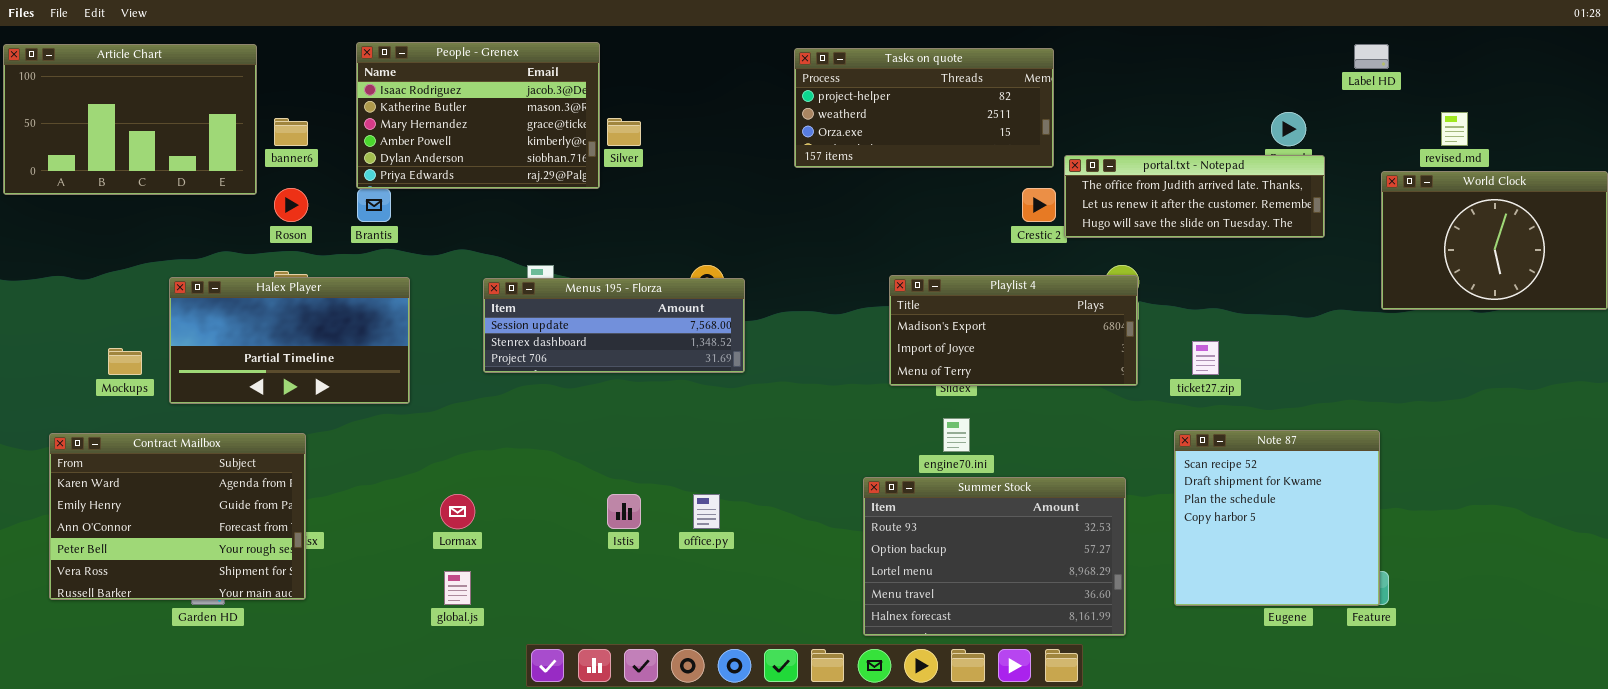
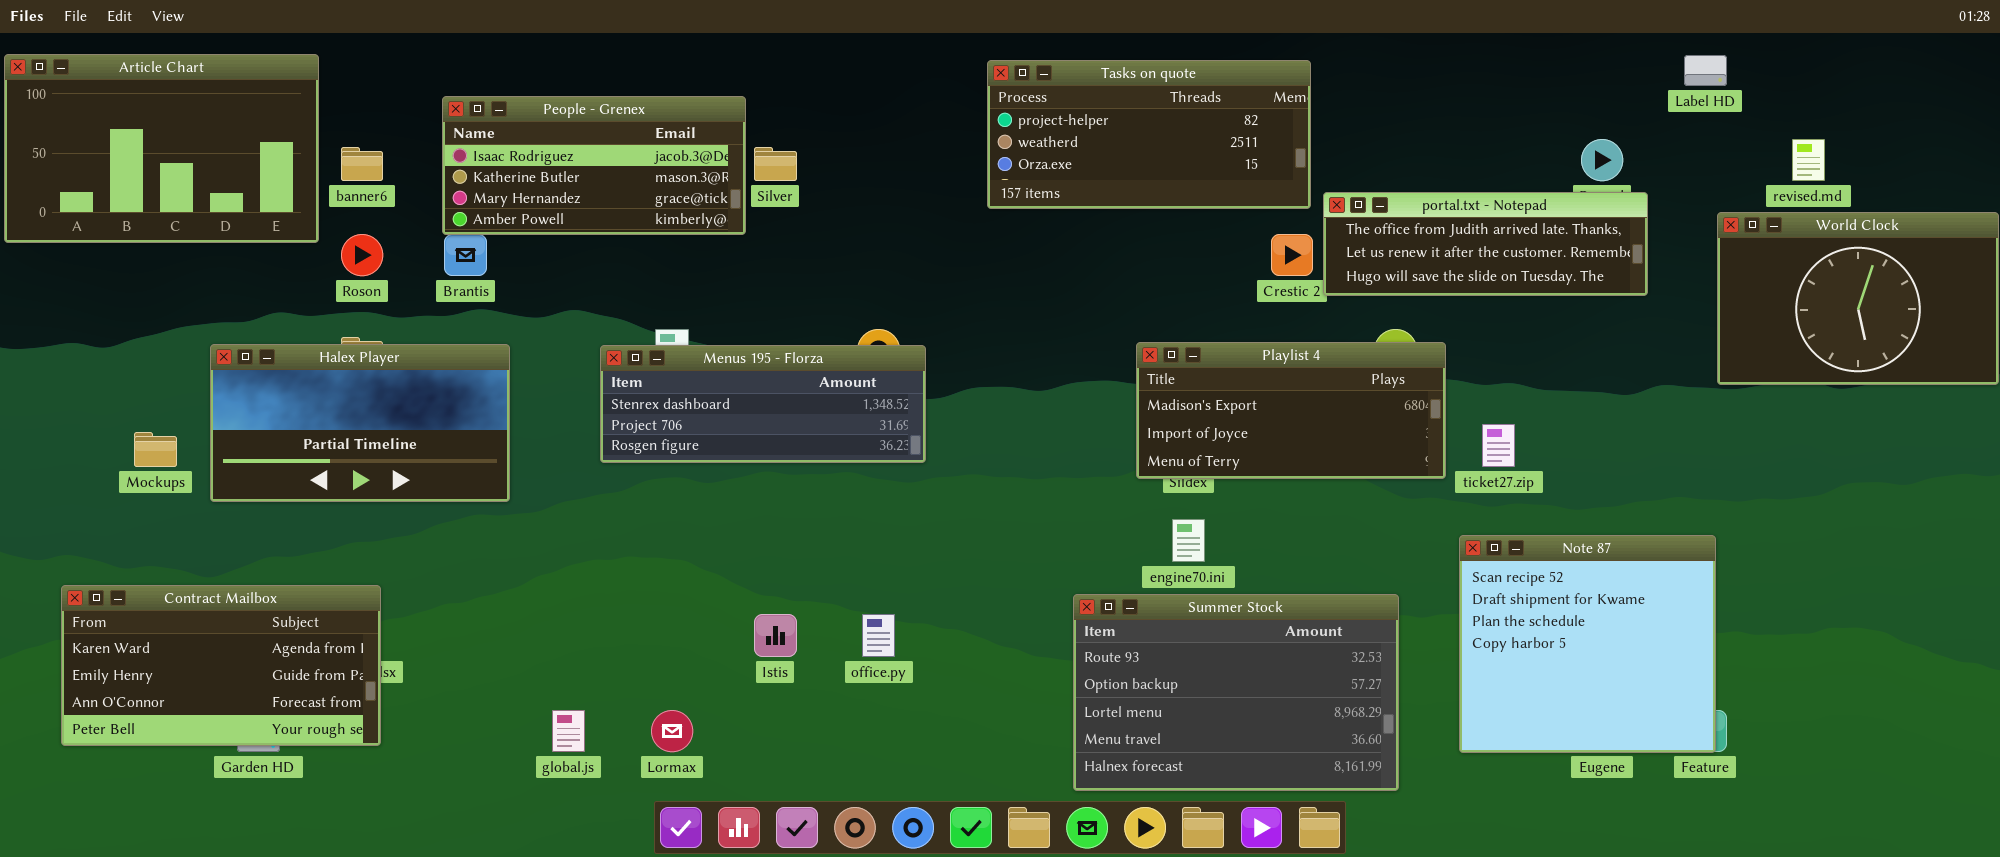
People - Grenex: [356,42,600,189] -> [442,96,746,235], resized
Playlist 4: [889,275,1138,386] -> [1136,342,1446,479], moved
Menus 195 - Florza: [483,278,745,373] -> [600,345,926,463], scrolled down 1 row
Contract Mailbox: [49,433,306,600] -> [61,585,381,746], resized
Lormax: [440,494,475,529] -> [651,710,693,752], moved

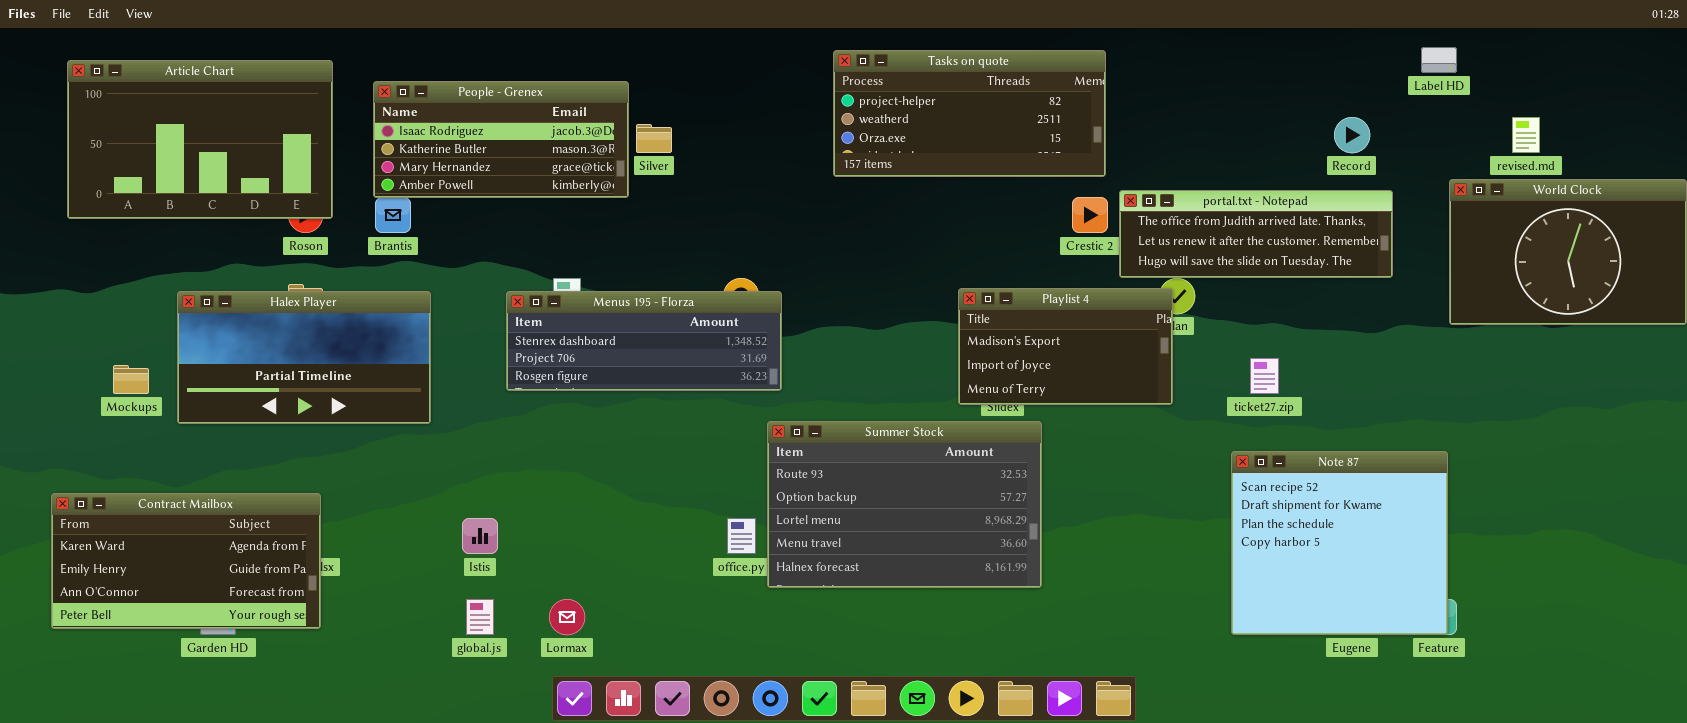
Article Chart: [4,54,319,243] -> [67,60,333,219], moved
portal.txt - Notepad: [1323,192,1648,296] -> [1119,190,1393,278], moved
Playlist 4: [1136,342,1446,479] -> [958,288,1173,405], resized
Summer Stock: [1073,594,1399,791] -> [767,421,1042,588], moved
Istis: [754,614,797,657] -> [462,518,498,554], moved

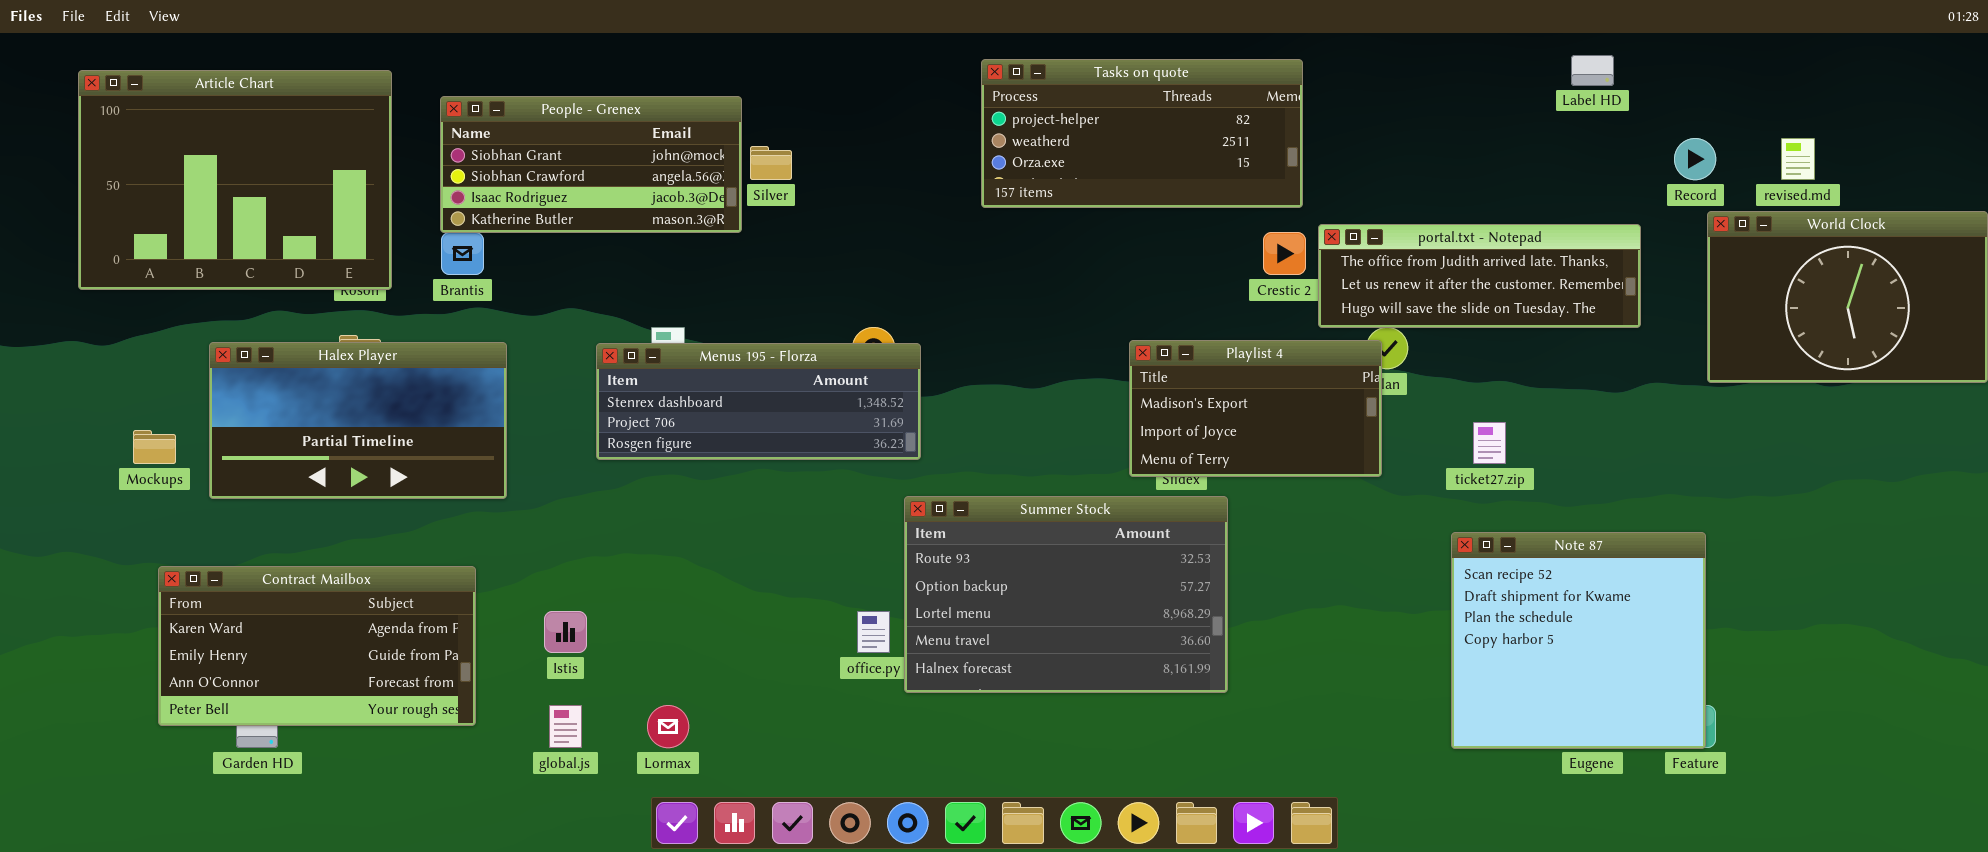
Label HD: [1421,47,1457,73] -> [1571,55,1614,86], moved
Article Chart: [67,60,333,219] -> [78,70,392,290], resized
People - Grenex: [373,81,629,198] -> [440,96,742,233], scrolled up 2 rows
Record: [1334,117,1370,153] -> [1674,138,1716,180], moved
Contract Mailbox: [51,493,321,629] -> [158,566,476,726], moved

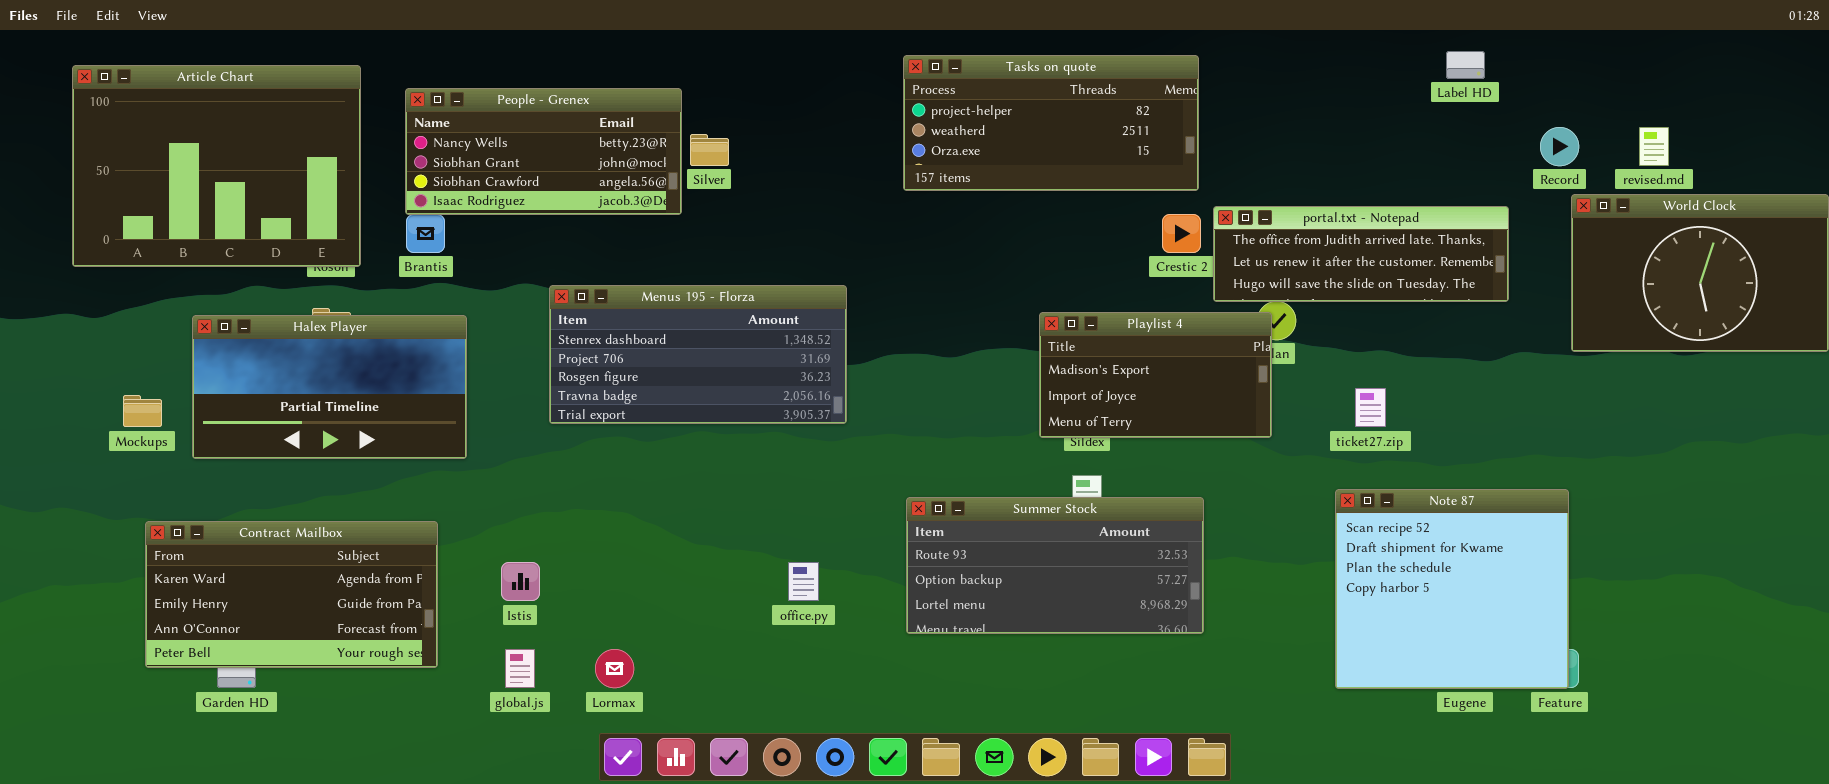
People - Grenex: [440,96,742,233] -> [405,88,682,215], scrolled up 1 row
Menus 195 - Florza: [596,343,921,460] -> [549,285,847,424], resized
Summer Stock: [904,496,1228,693] -> [906,497,1204,634], moved, resized

